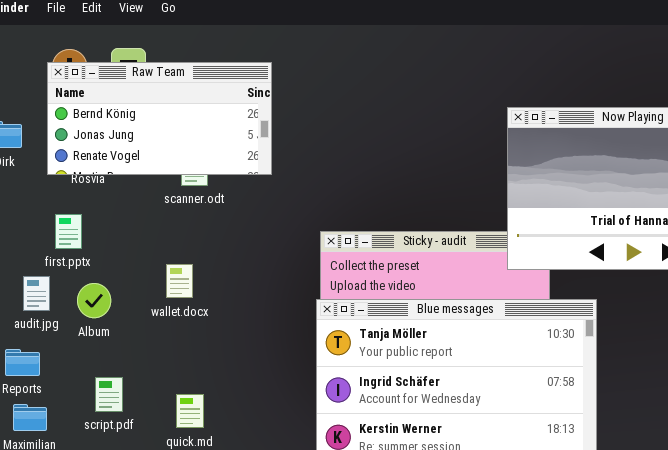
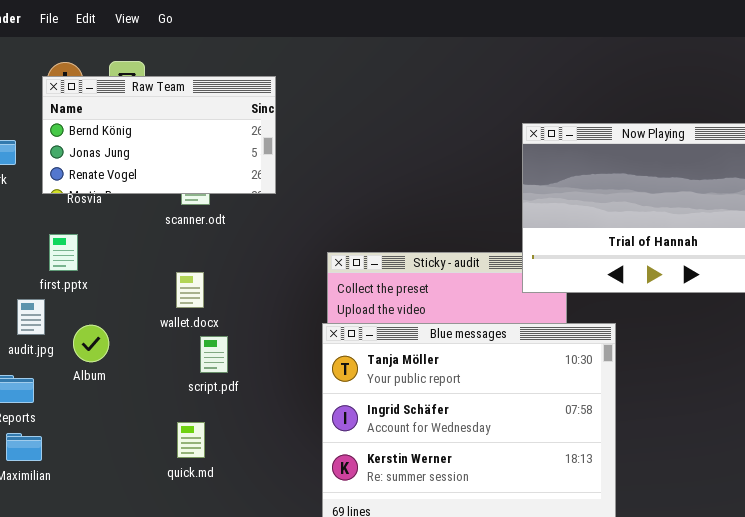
wallet.docx: [166,264,193,298] -> [176,272,204,308], moved
Album: [77,283,111,318] -> [73,325,109,362], moved
script.pdf: [95,377,123,412] -> [200,336,228,373], moved

